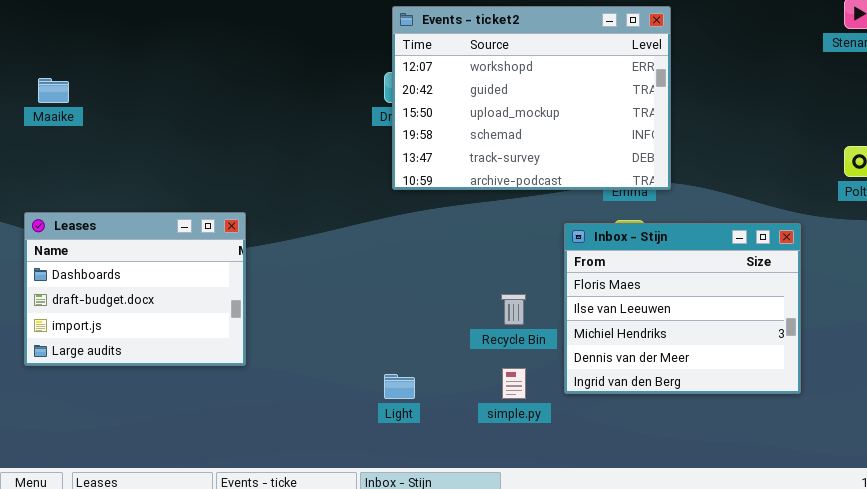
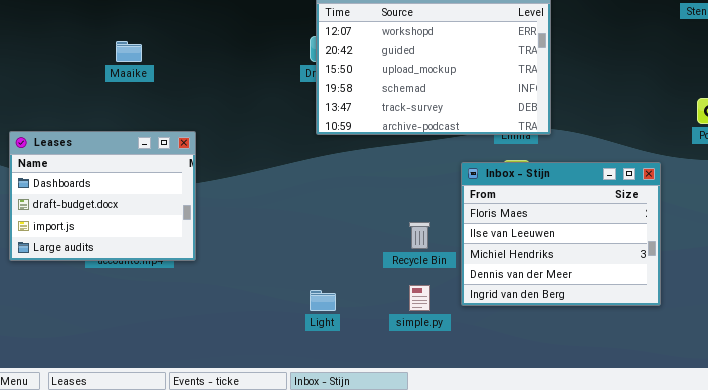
Maaike: [38,78,69,103] -> [116,41,142,62], moved
Leases: [24,212,246,366] -> [9,131,196,261], moved

